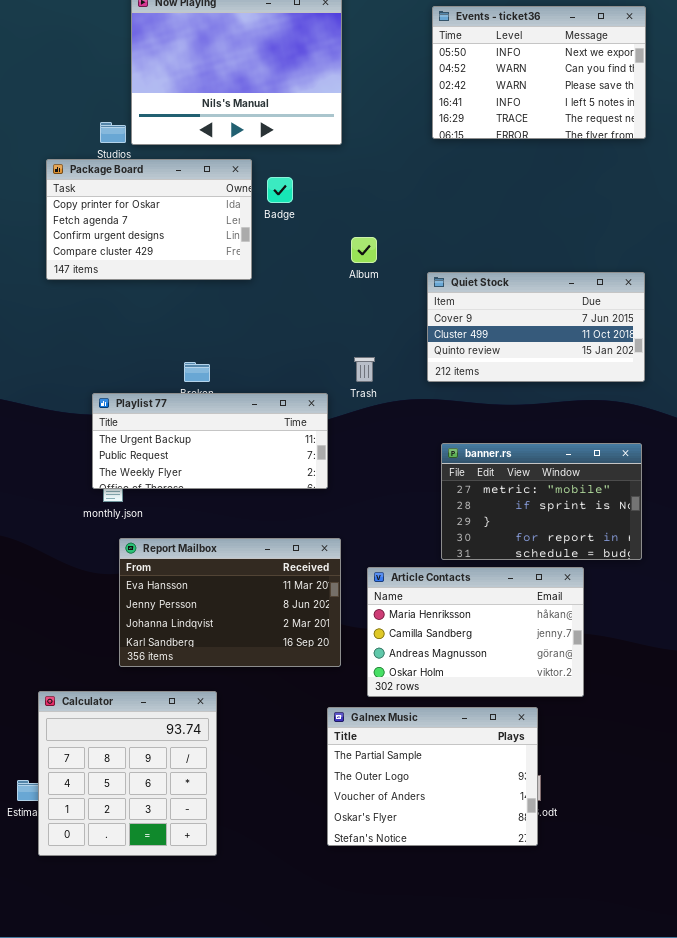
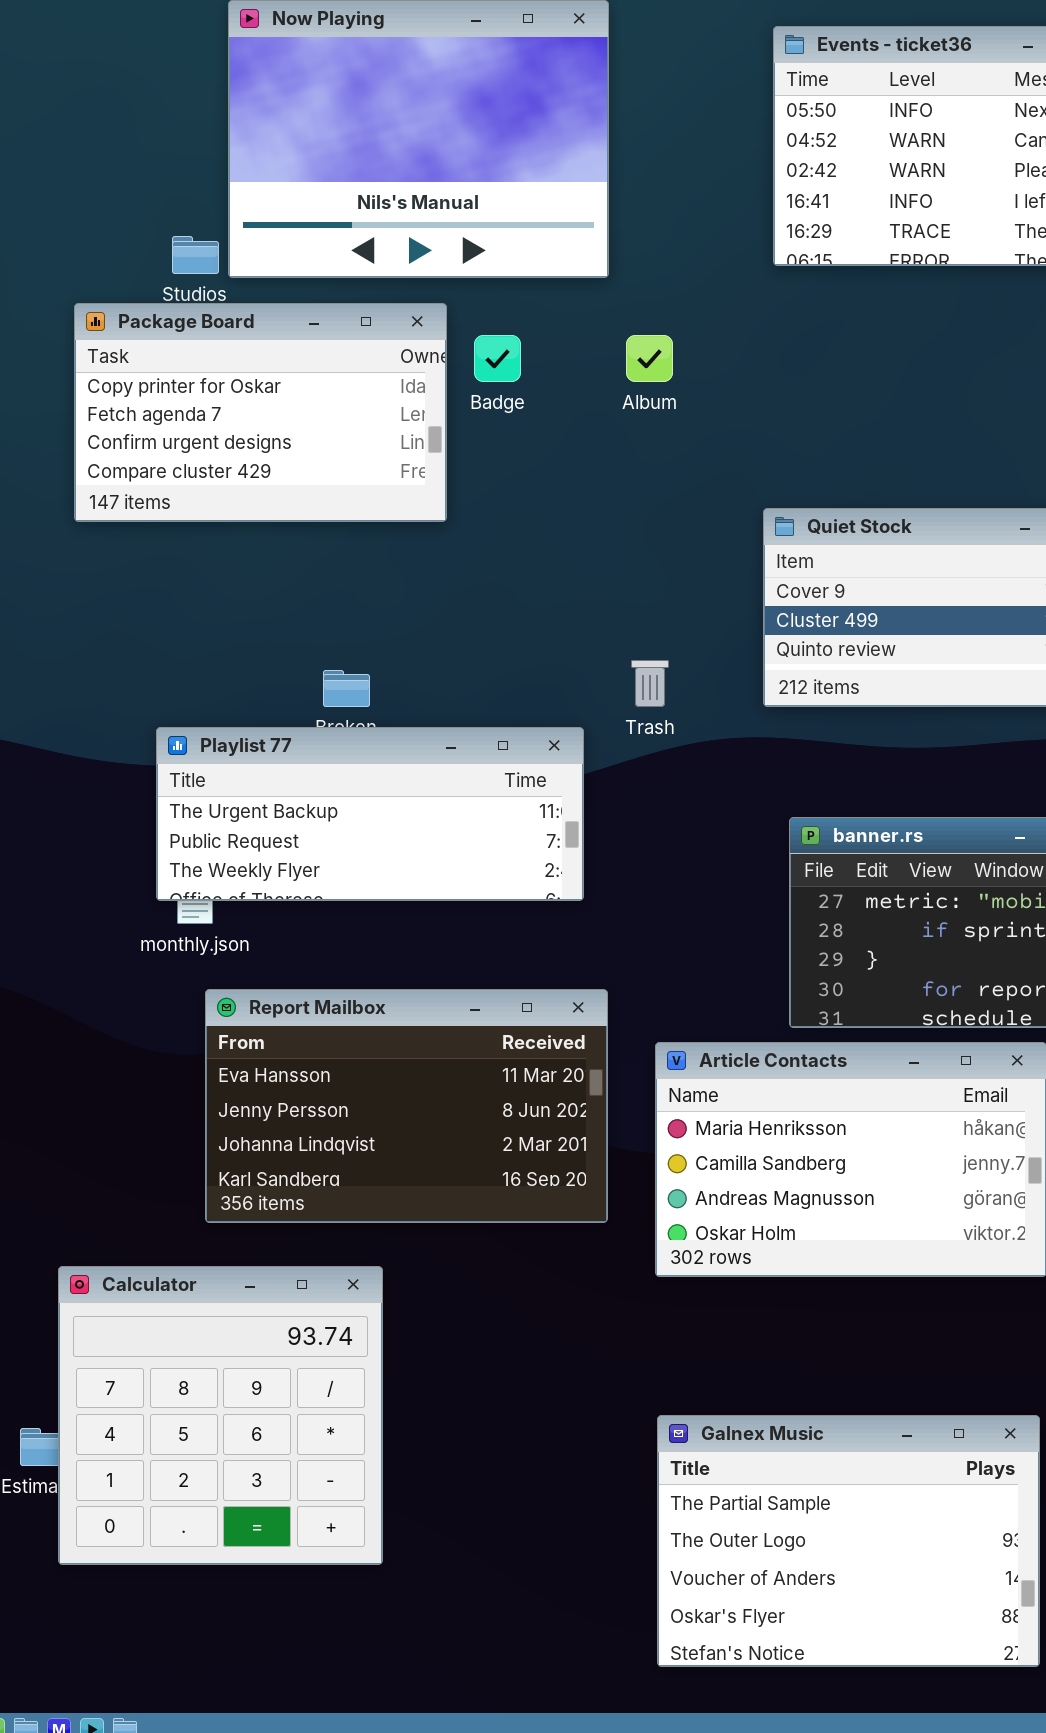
Album: [351,237,377,263] -> [626,335,673,382], moved
Galnex Music: [327,707,538,846] -> [657,1415,1040,1667], moved

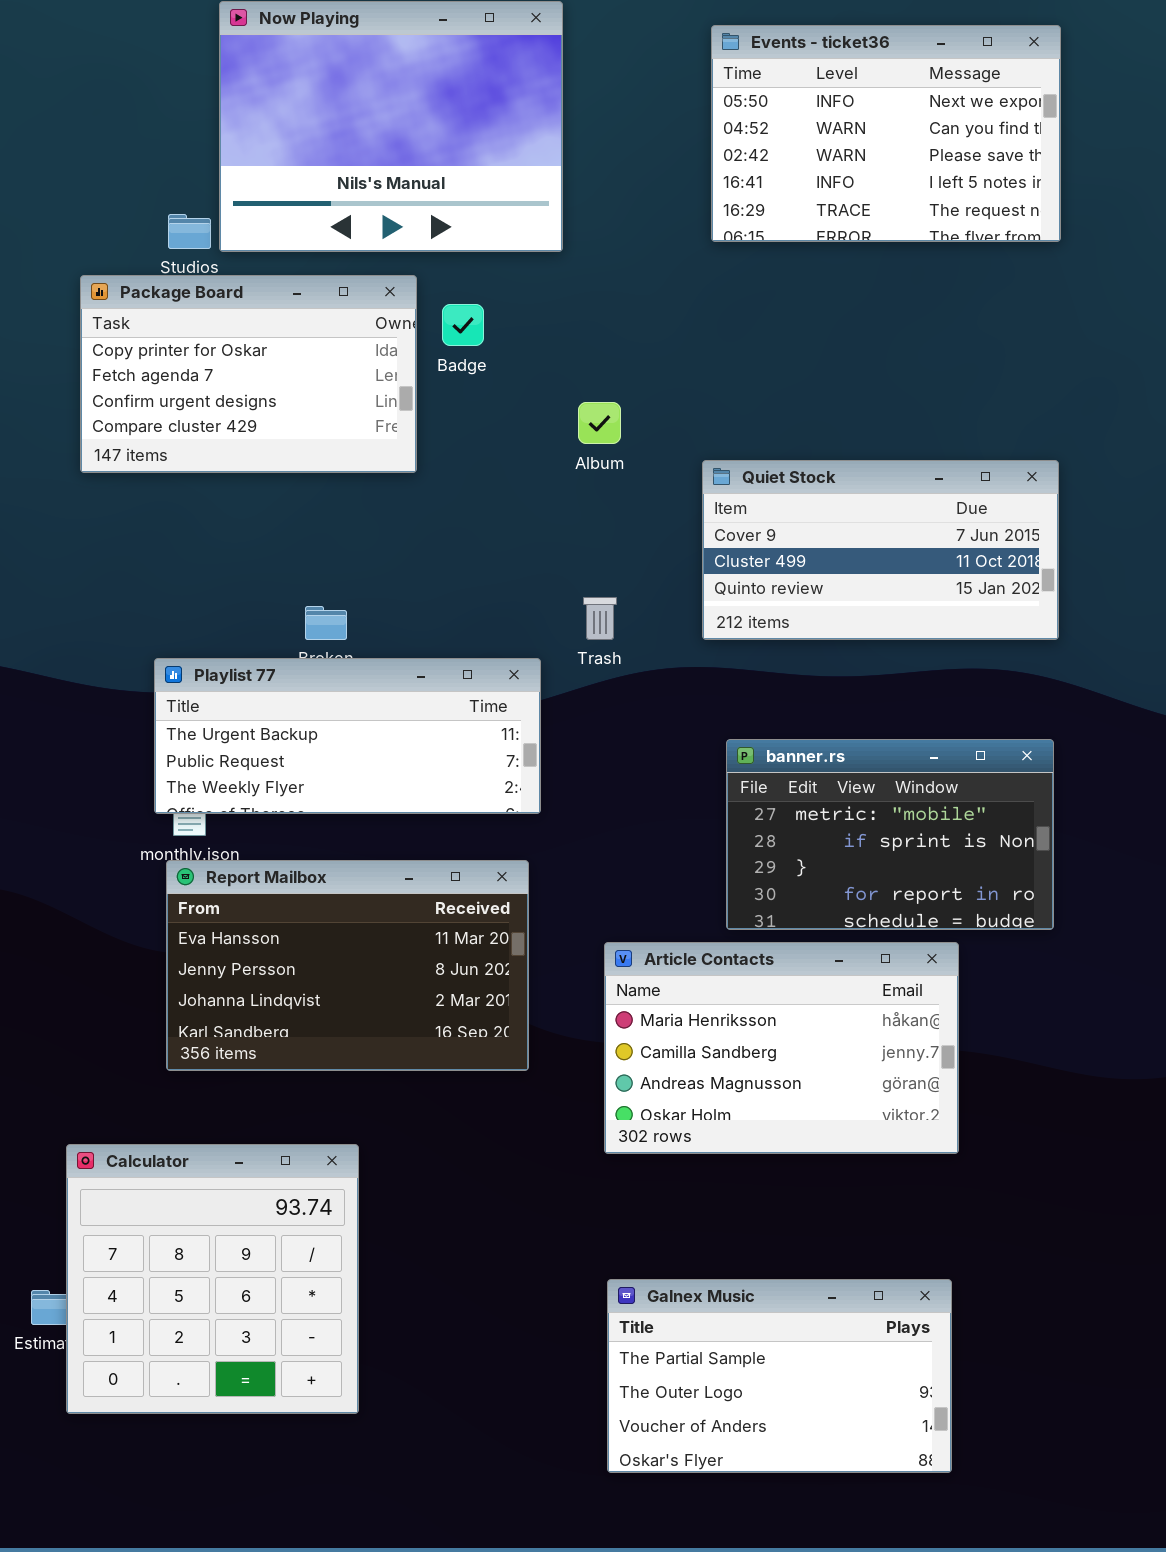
Album: [626,335,673,382] -> [578,402,621,444], moved
Report Mailbox: [205,989,608,1223] -> [166,860,529,1071], moved
Galnex Music: [657,1415,1040,1667] -> [607,1279,952,1473], resized

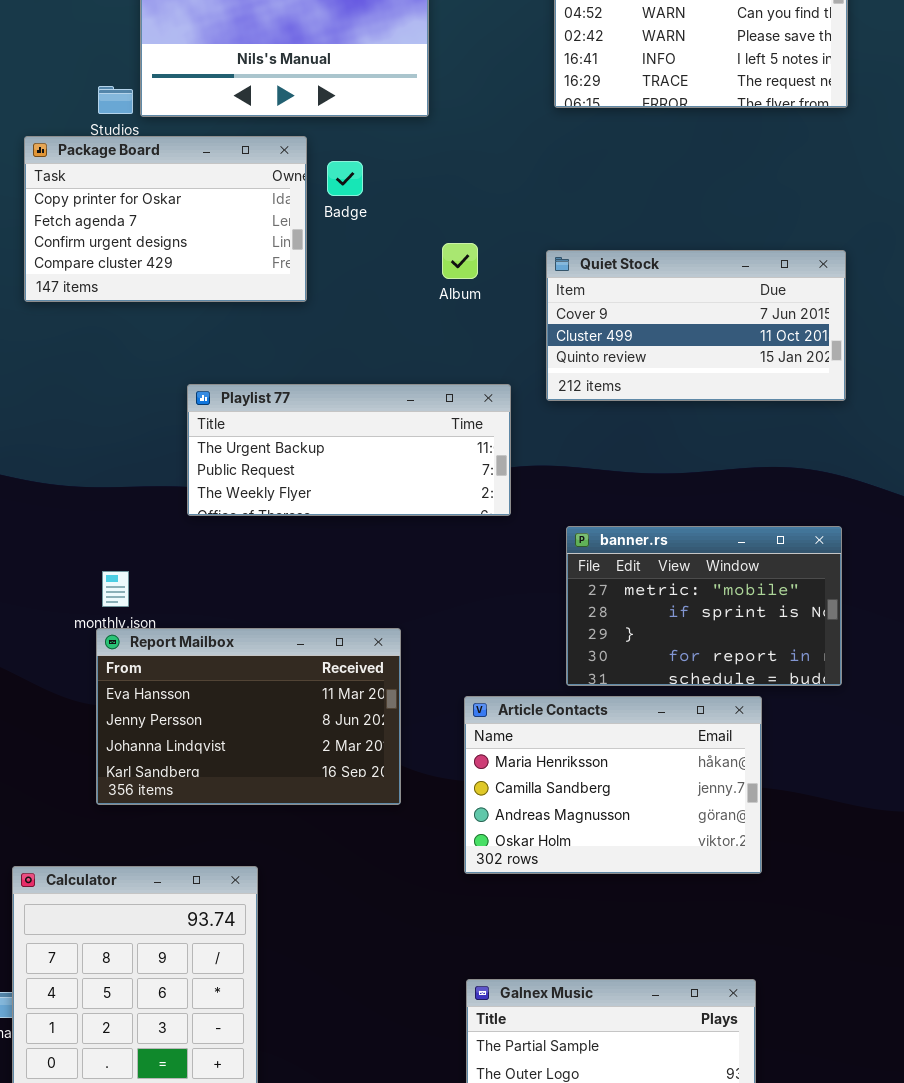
Quiet Stock: [702,460,1059,640] -> [546,250,846,401], moved
Playlist 77: [154,658,541,814] -> [187,384,511,516], moved

